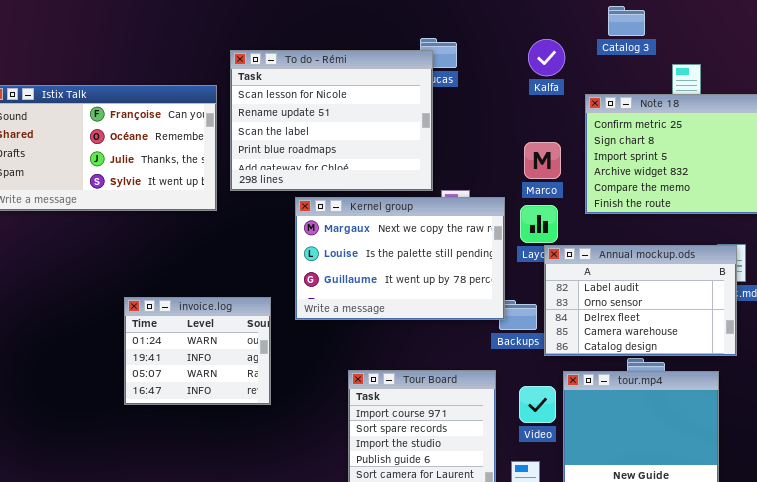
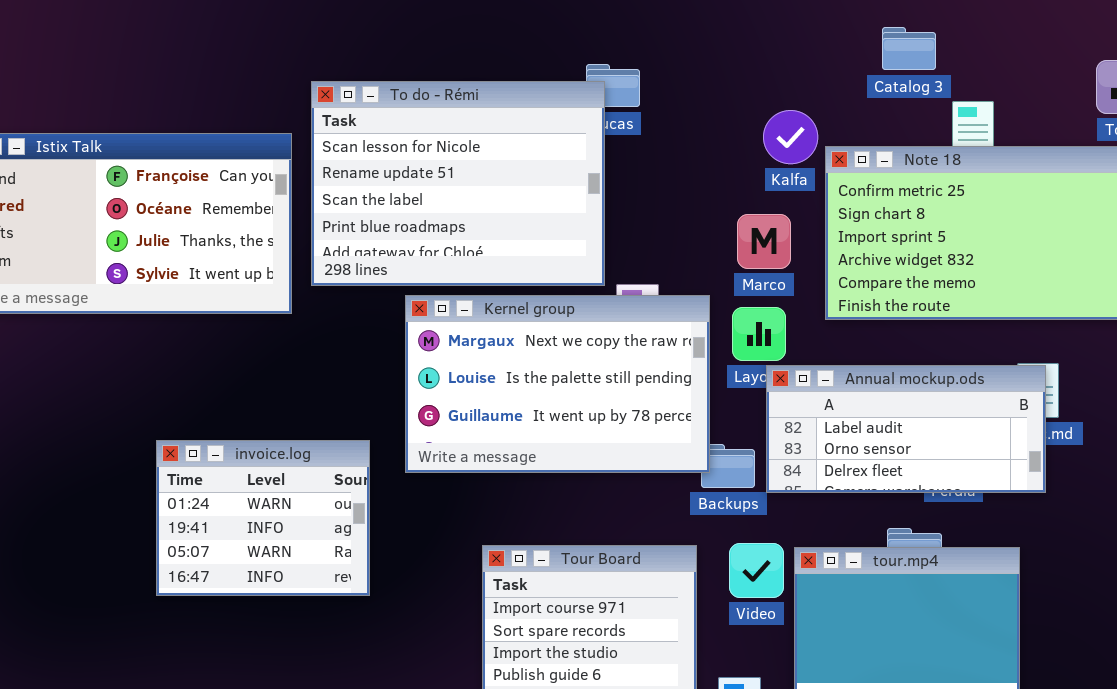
Catalog 3: [608,6,645,36] -> [882,27,936,70], moved
Kalfa: [528,39,565,76] -> [763,110,818,164], moved
Annual mockup.ods: [544,245,737,356] -> [766,365,1046,493], resized
Video: [519,386,556,423] -> [729,543,784,598], moved

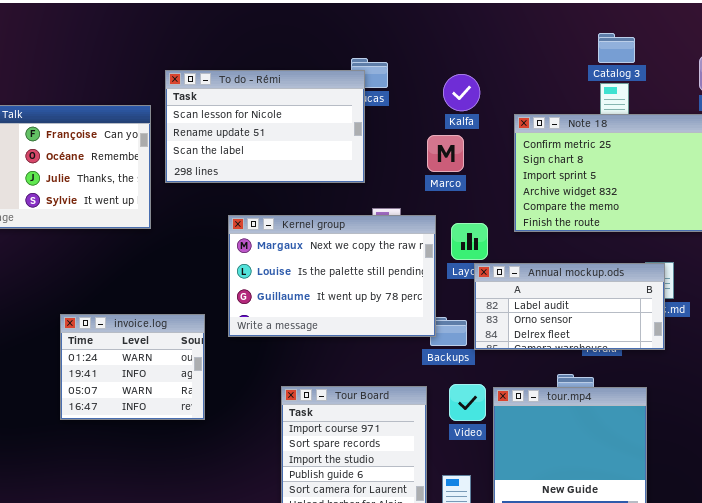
Catalog 3: [882,27,936,70] -> [598,33,635,63], moved
To do - Rémi: [311,81,605,286] -> [165,70,365,183], resized
Kalfa: [763,110,818,164] -> [443,74,480,111], moved
Marco: [737,214,791,269] -> [427,135,464,172], moved

